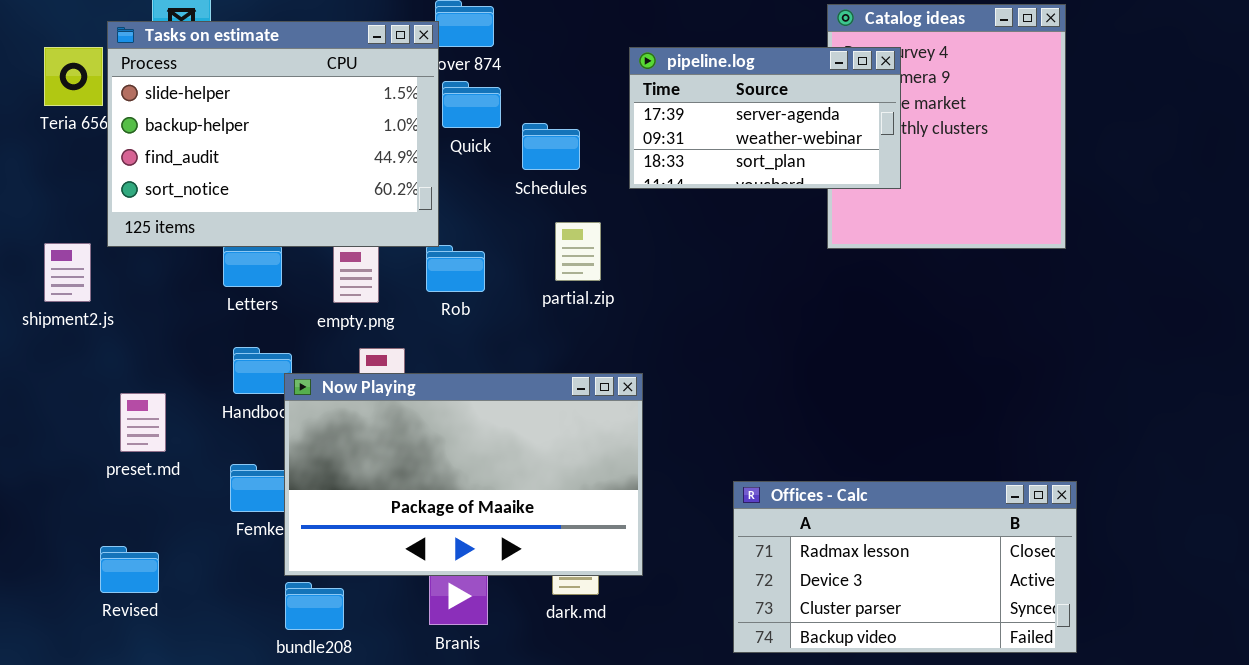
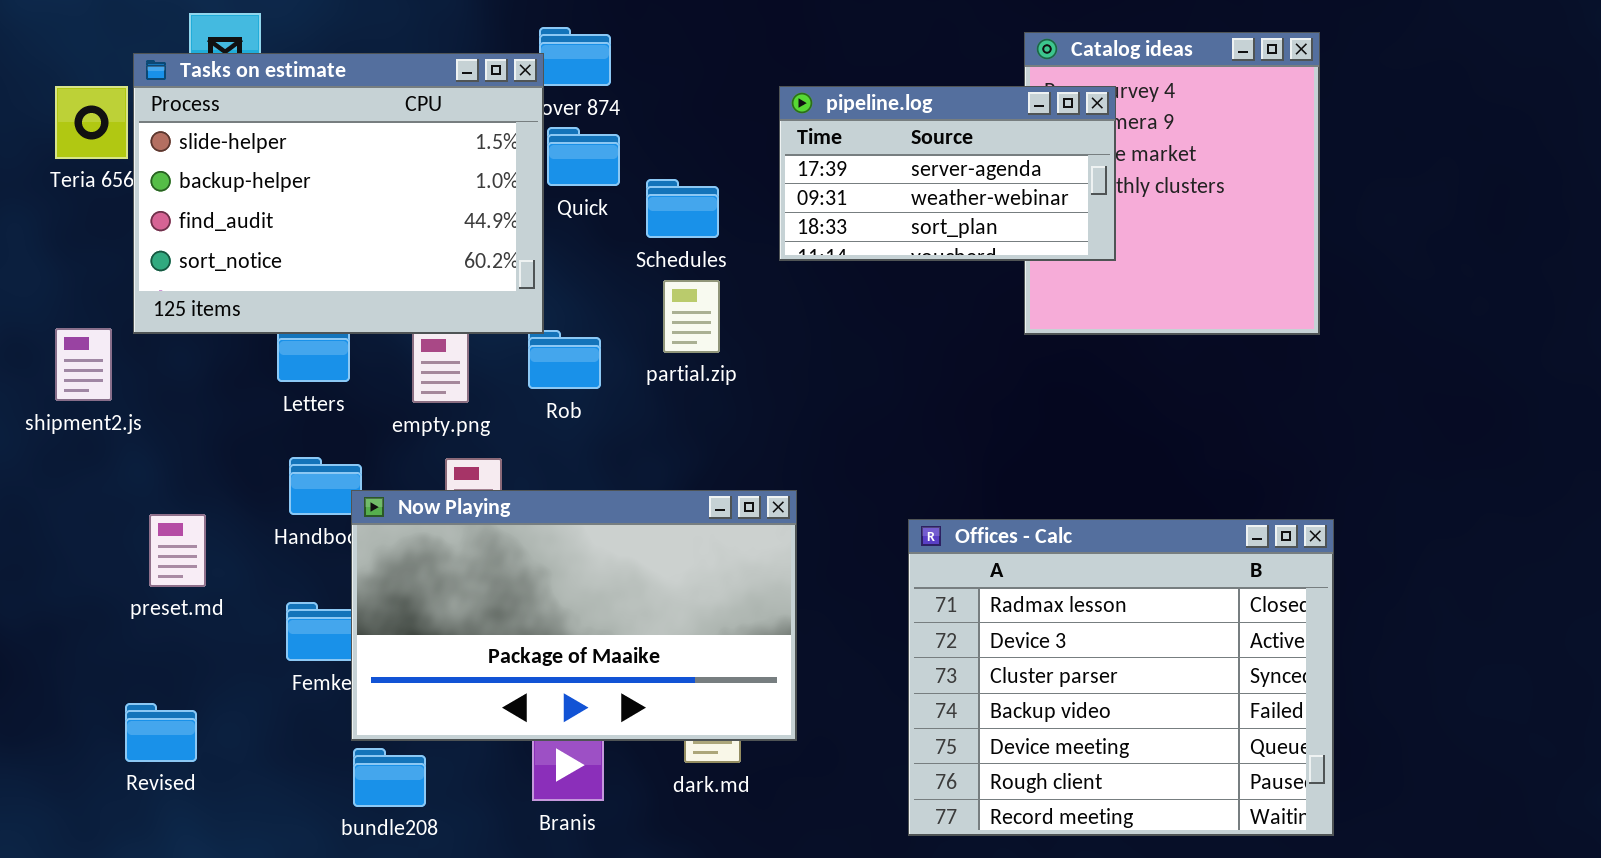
partial.zip: [555,222,601,281] -> [663,280,720,353], moved
Offices - Calc: [733,481,1077,653] -> [908,519,1334,836], resized

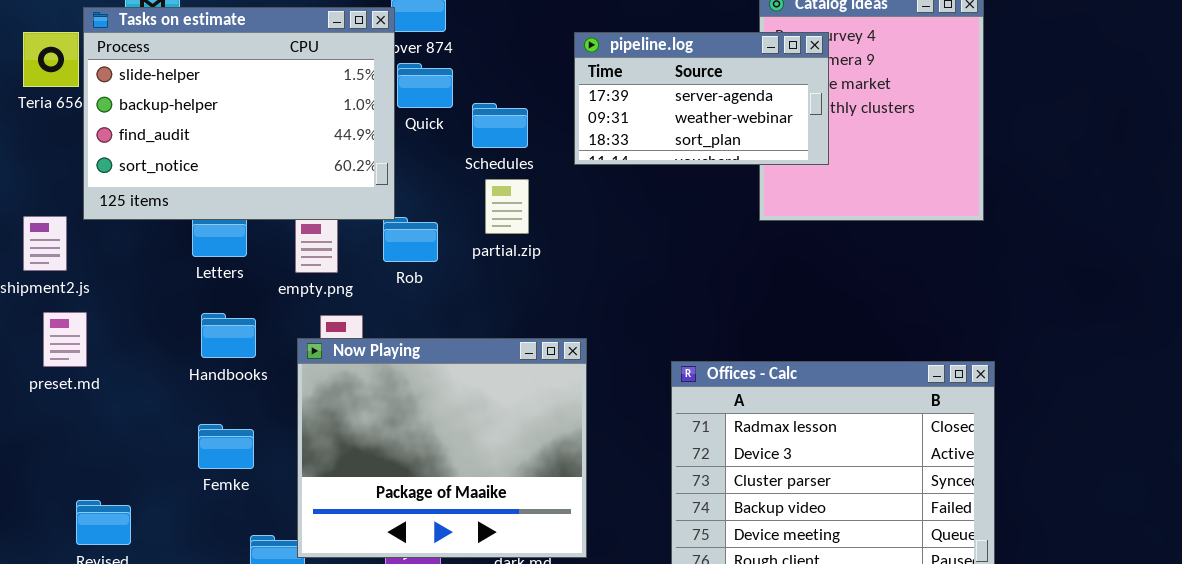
Now Playing: [351,490,797,741] -> [297,338,587,558], resized
preset.md: [149,514,206,587] -> [43,312,87,367], moved

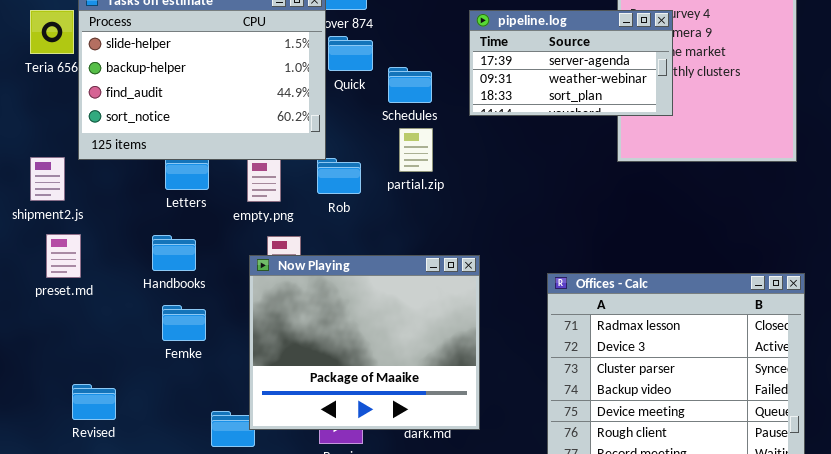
Handbooks: [201,313,256,358] -> [152,235,196,271], moved
Femke: [198,424,254,469] -> [162,305,206,341], moved

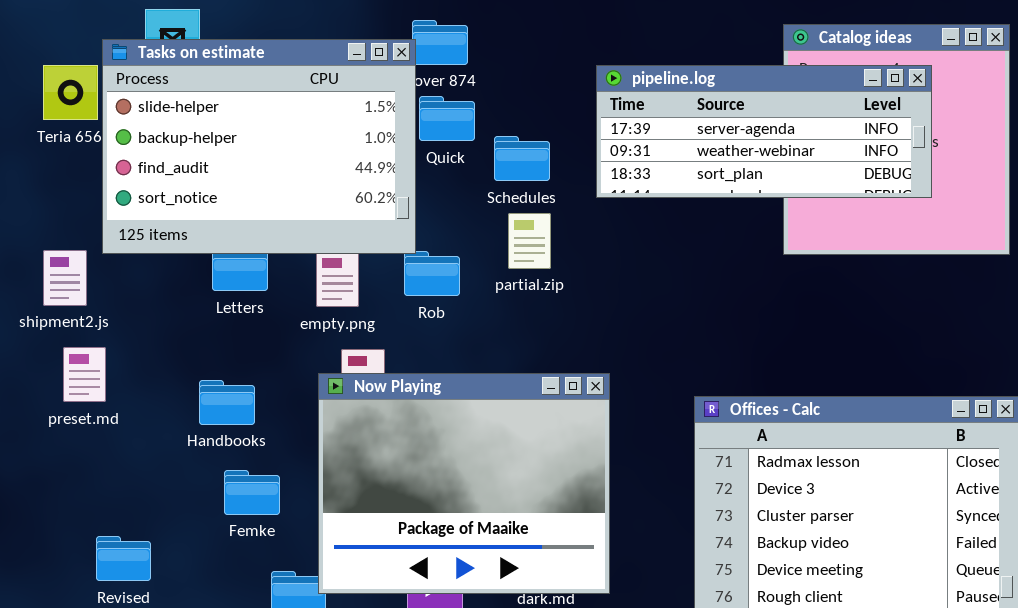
pipeline.log: [469,10,673,116] -> [596,65,932,198], resized
Handbooks: [152,235,196,271] -> [199,380,255,425], moved
Femke: [162,305,206,341] -> [224,470,280,515], moved

